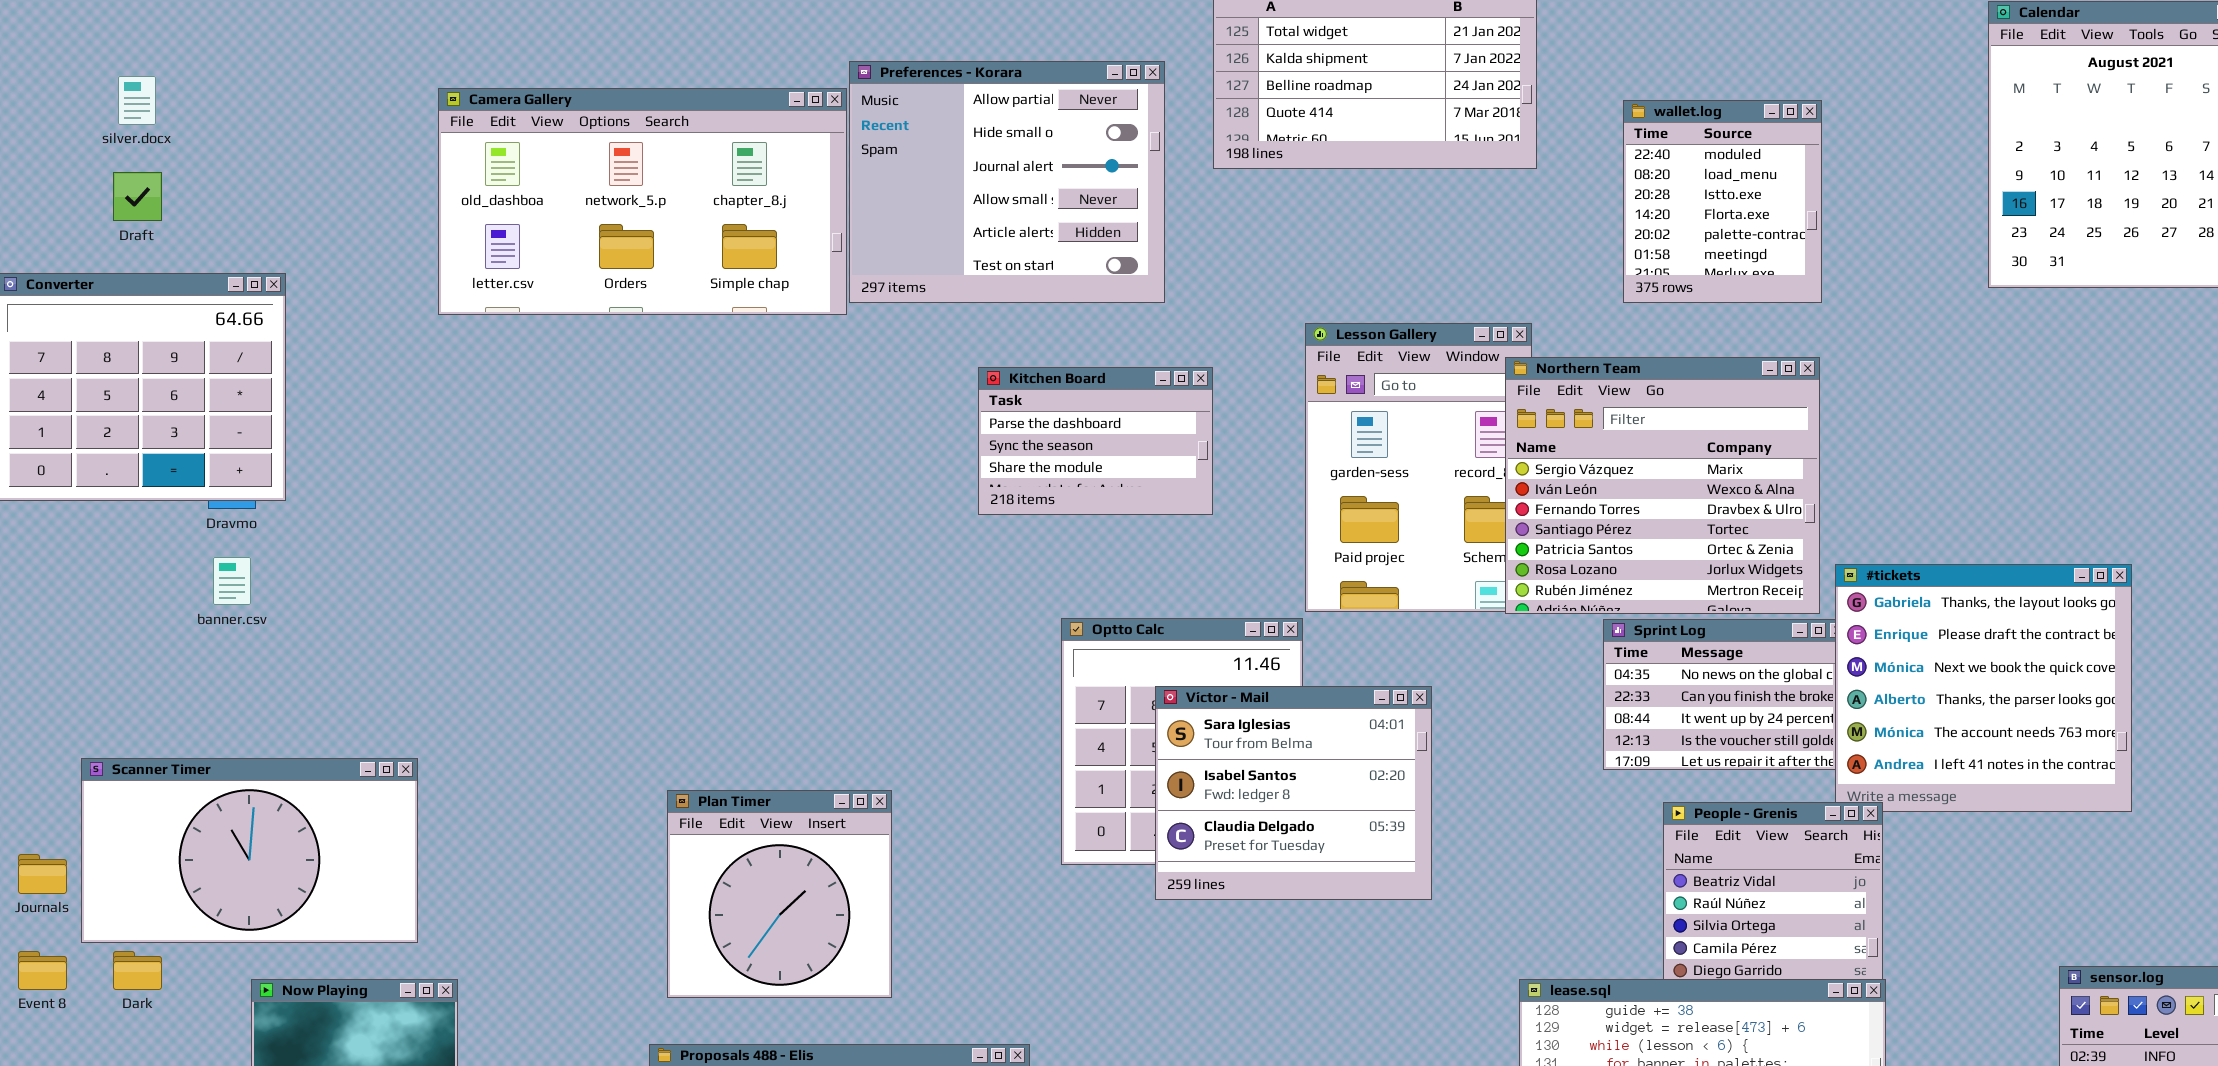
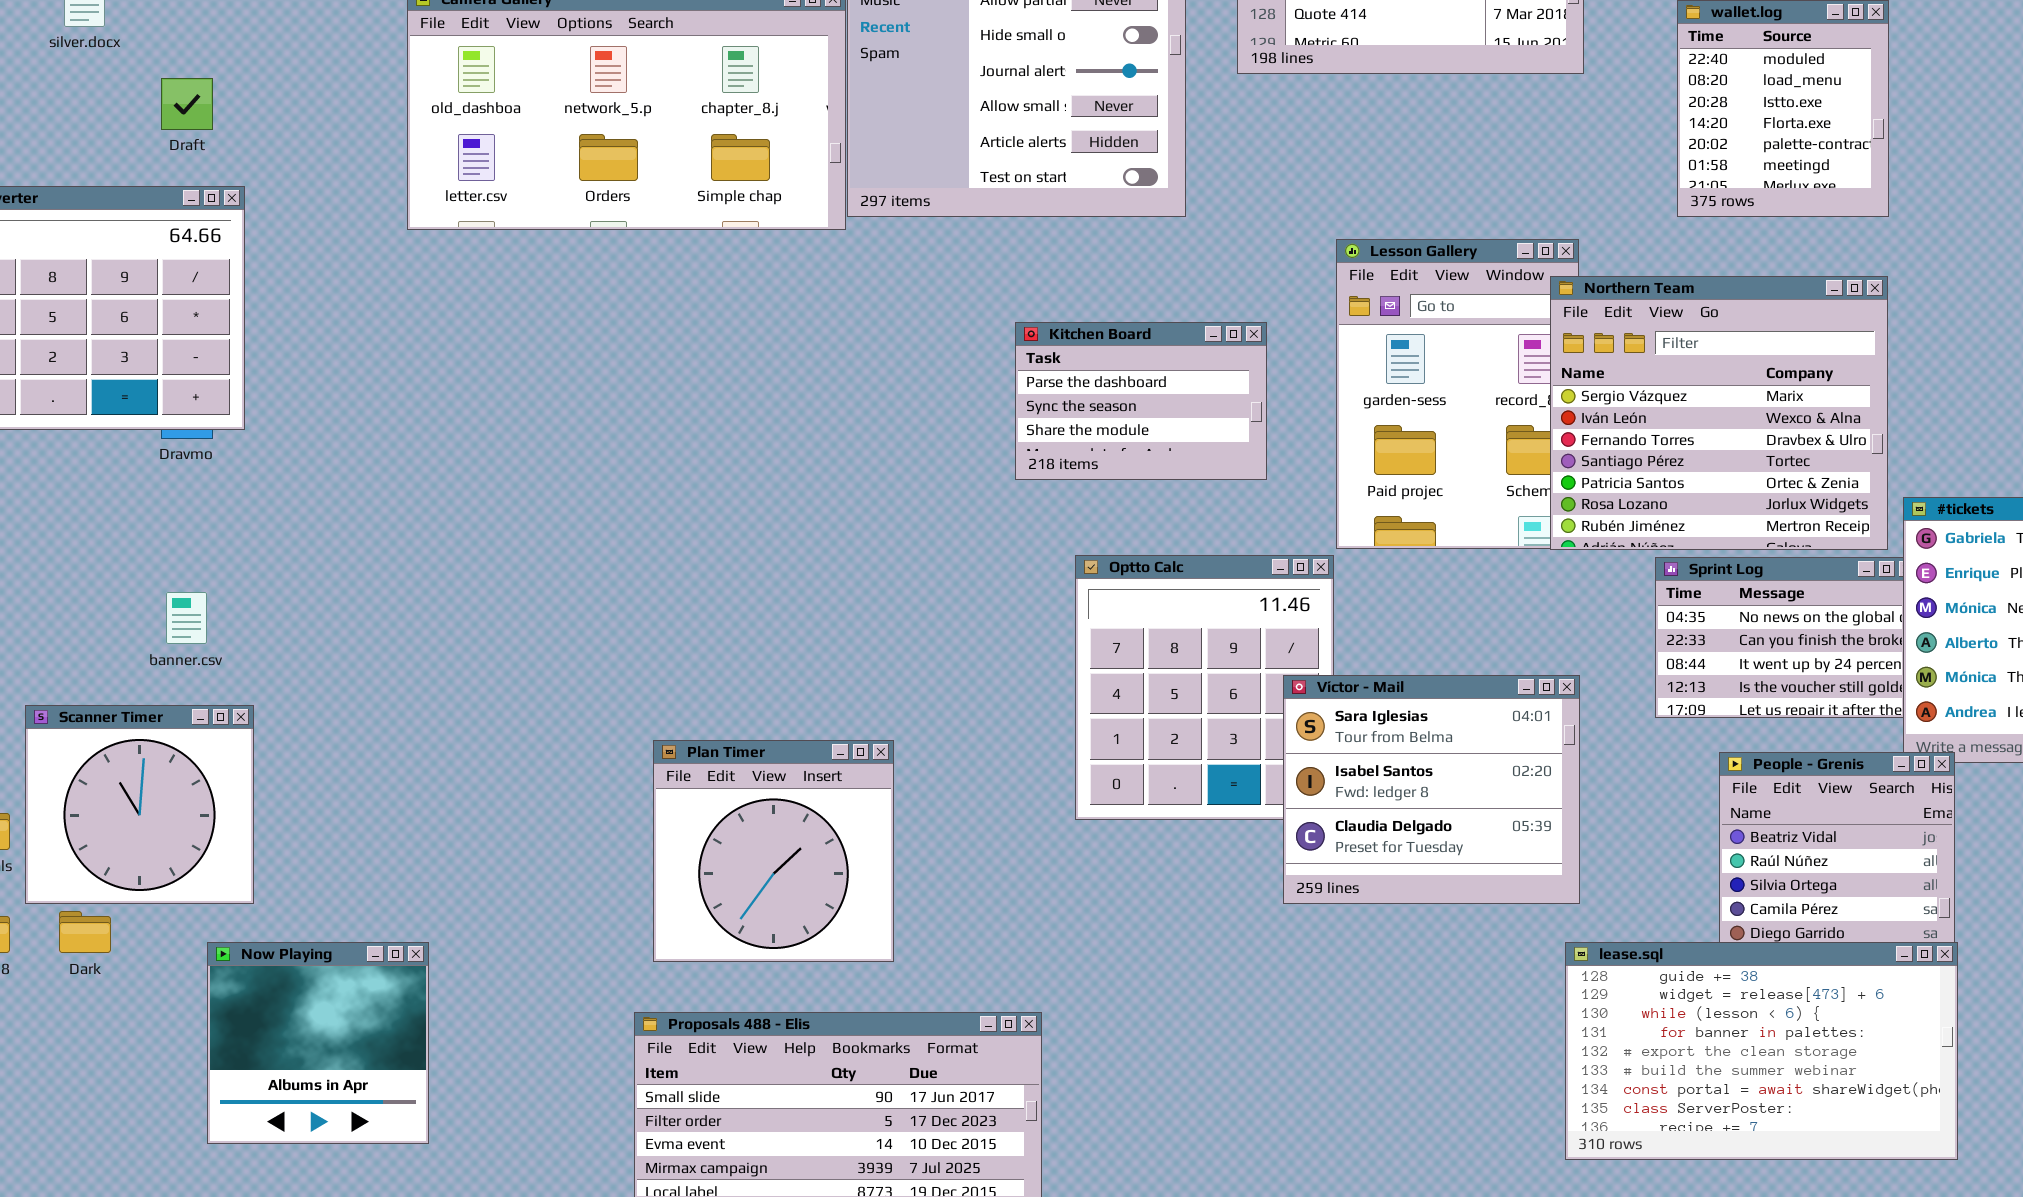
Draft: [113,172,162,221] -> [161,78,213,130], moved
Kitchen Board: [978,367,1213,515] -> [1015,322,1267,480], moved
banner.csv: [213,557,251,605] -> [166,592,207,644], moved
Víctor - Mail: [1155,686,1432,900] -> [1283,675,1580,904], moved
Scanner Timer: [81,758,418,943] -> [25,705,254,904], resized

